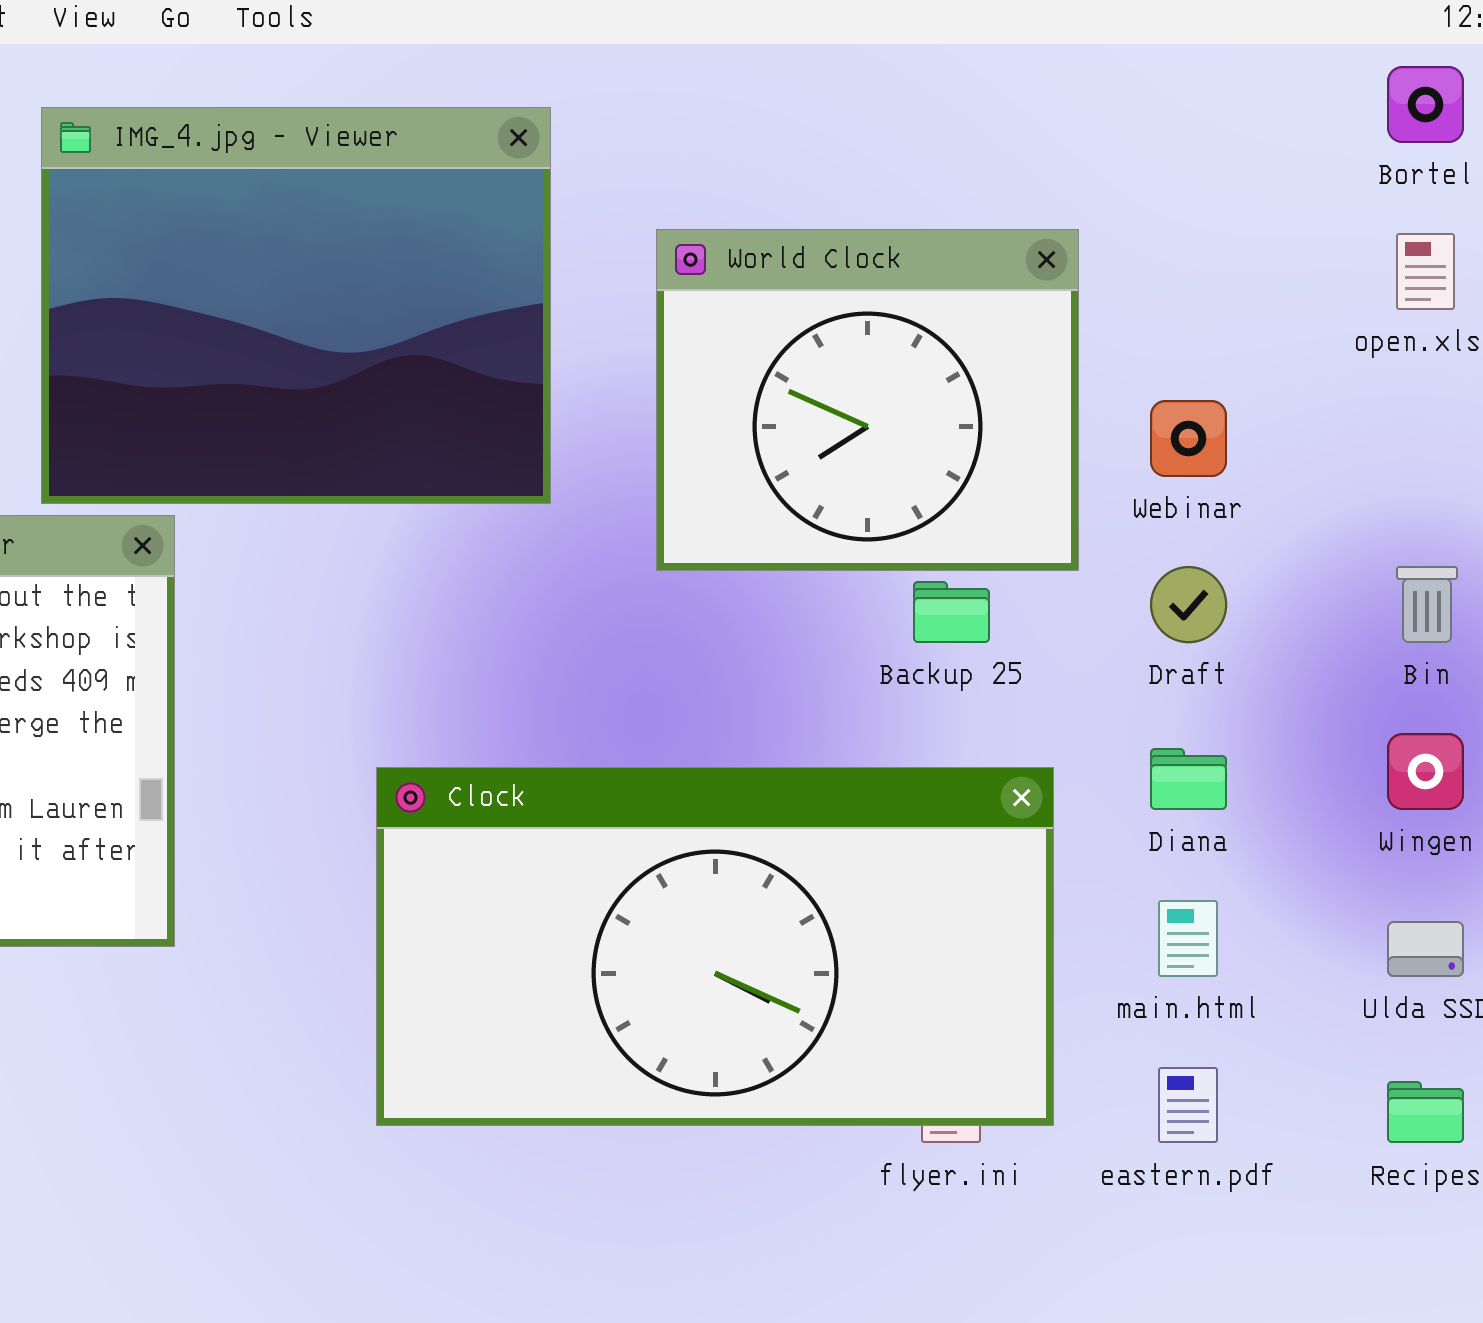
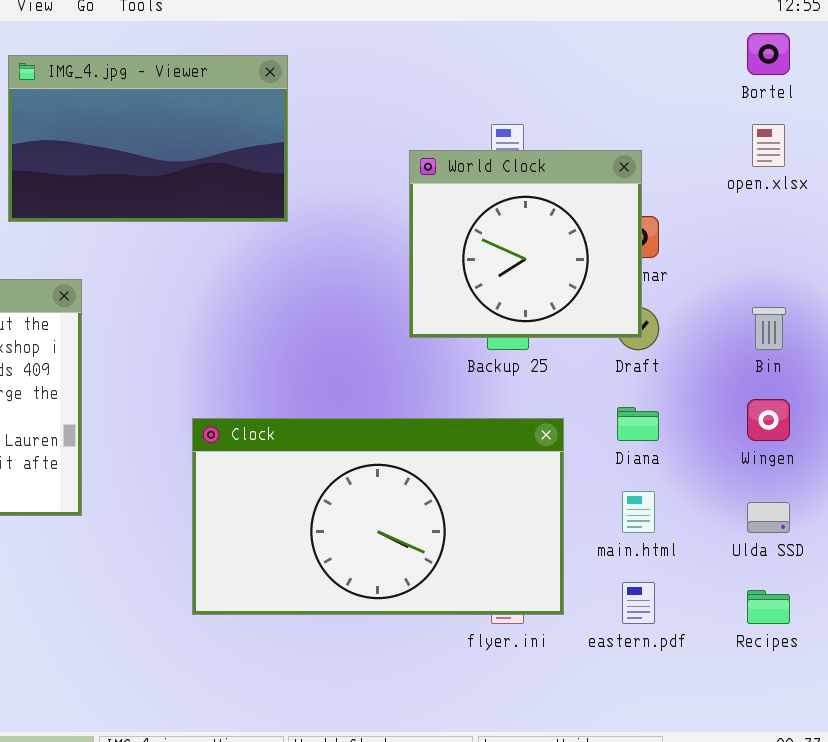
IMG_4.jpg - Viewer: [41,107,551,504] -> [8,55,288,222], resized
World Clock: [656,229,1079,571] -> [409,150,642,338], moved

